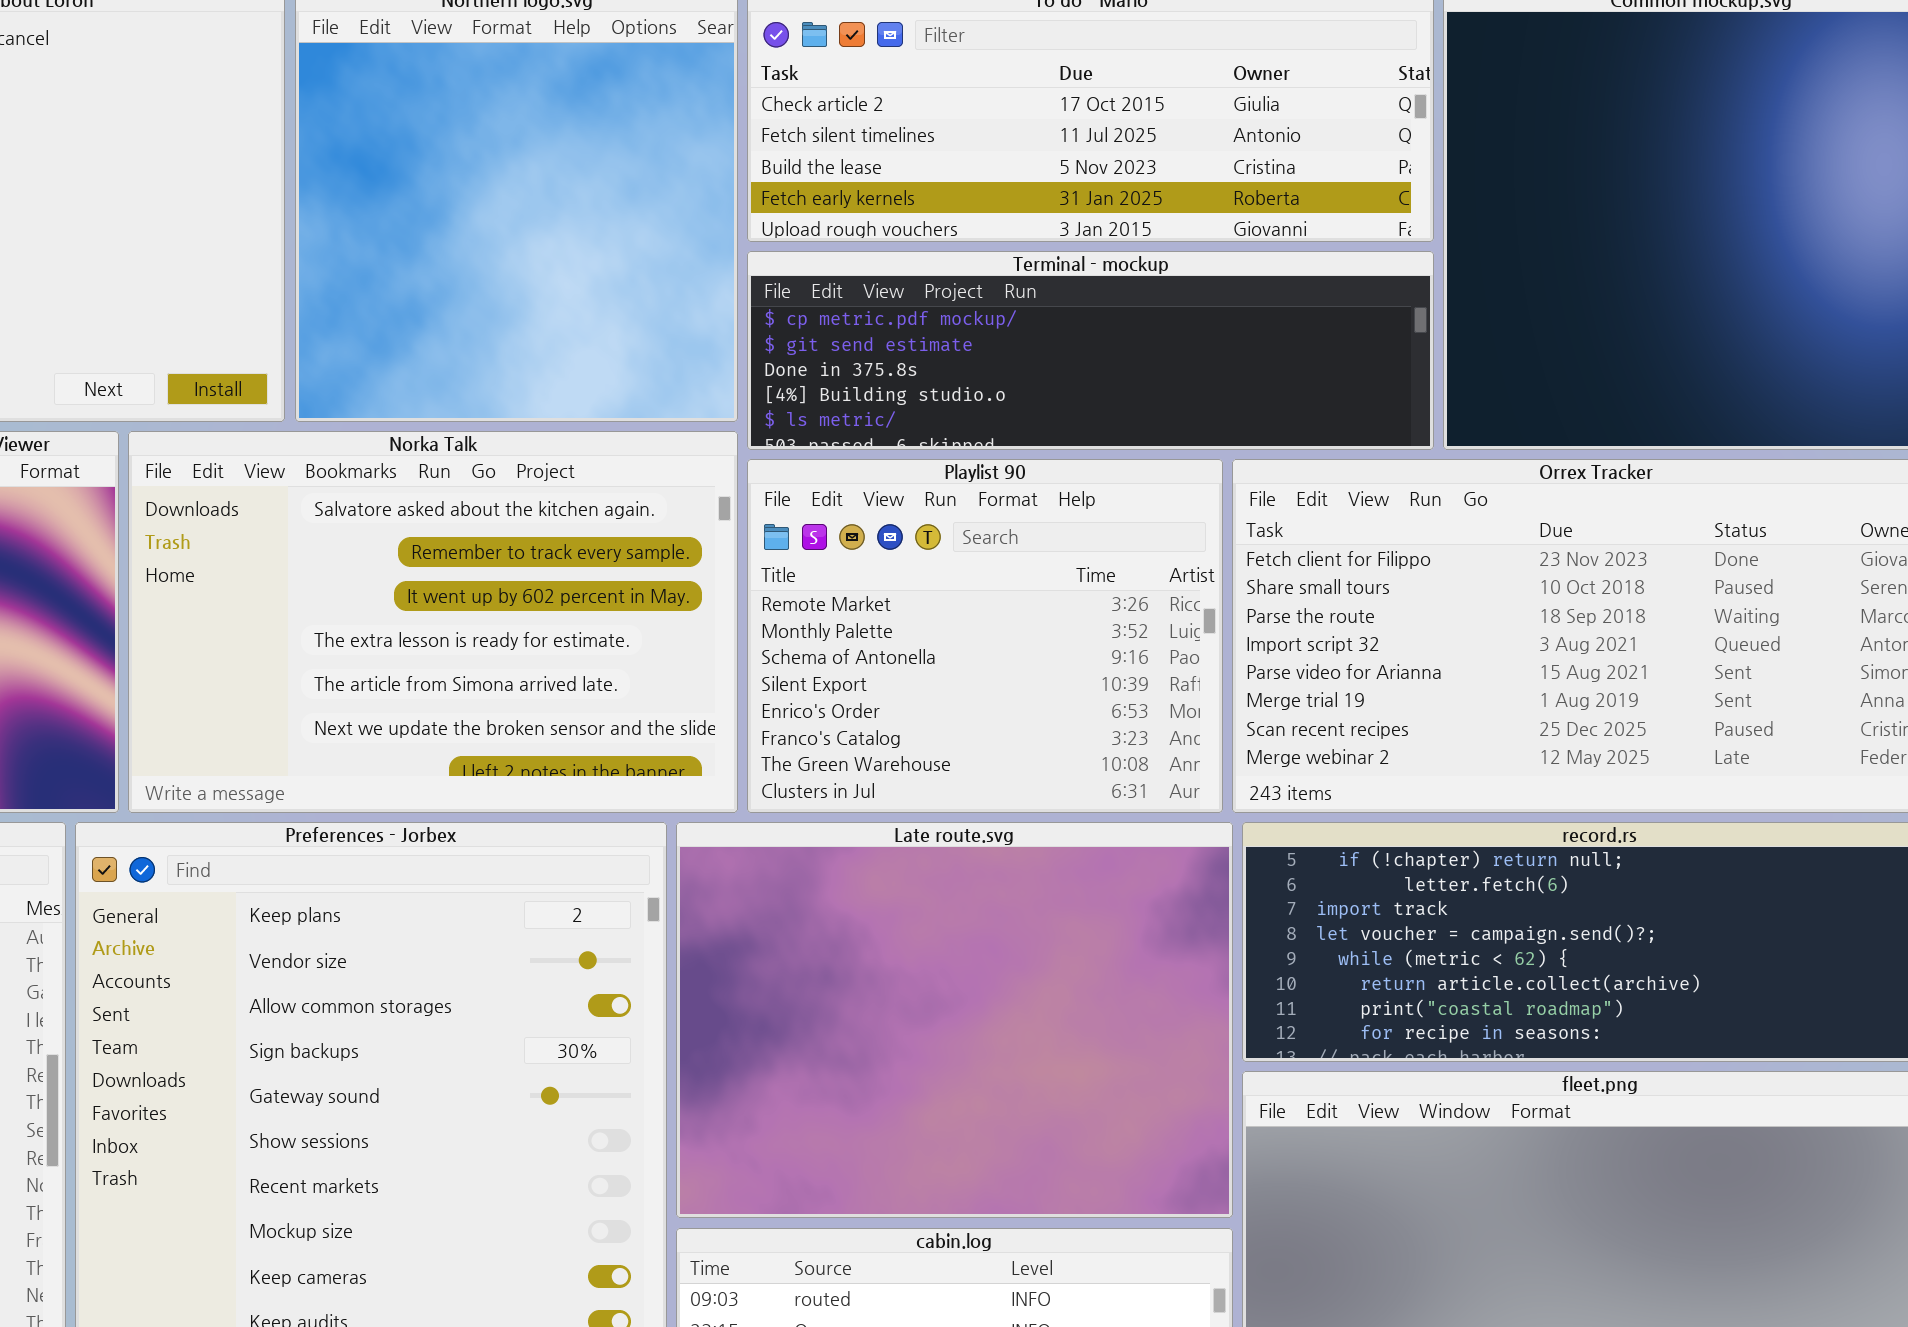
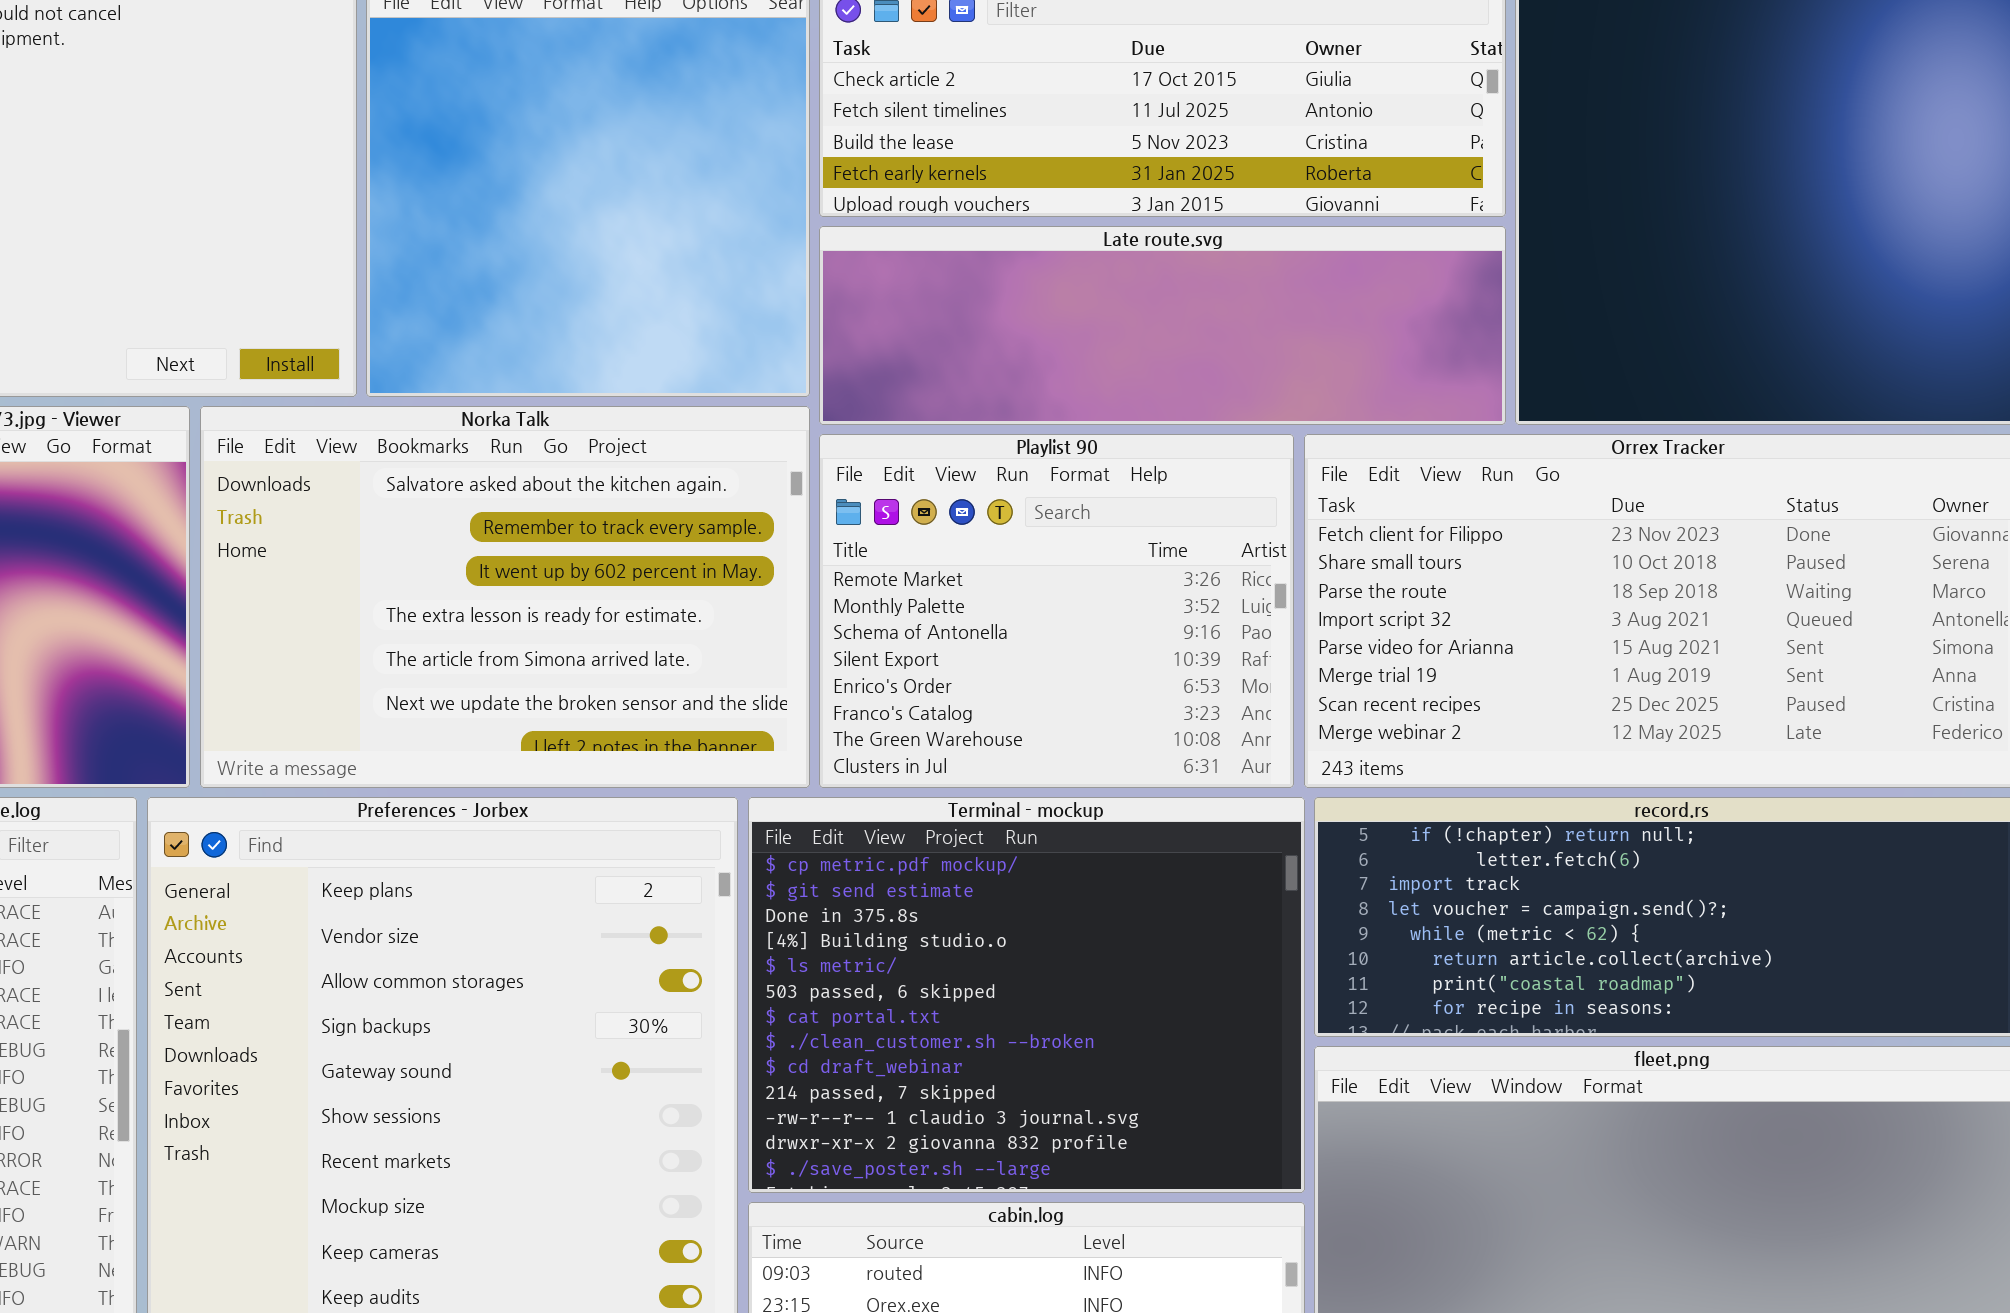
Terminal - mockup: [747,251,1434,450] -> [748,797,1305,1193], moved, resized
Late route.svg: [676,822,1233,1218] -> [819,226,1506,425], moved, resized

